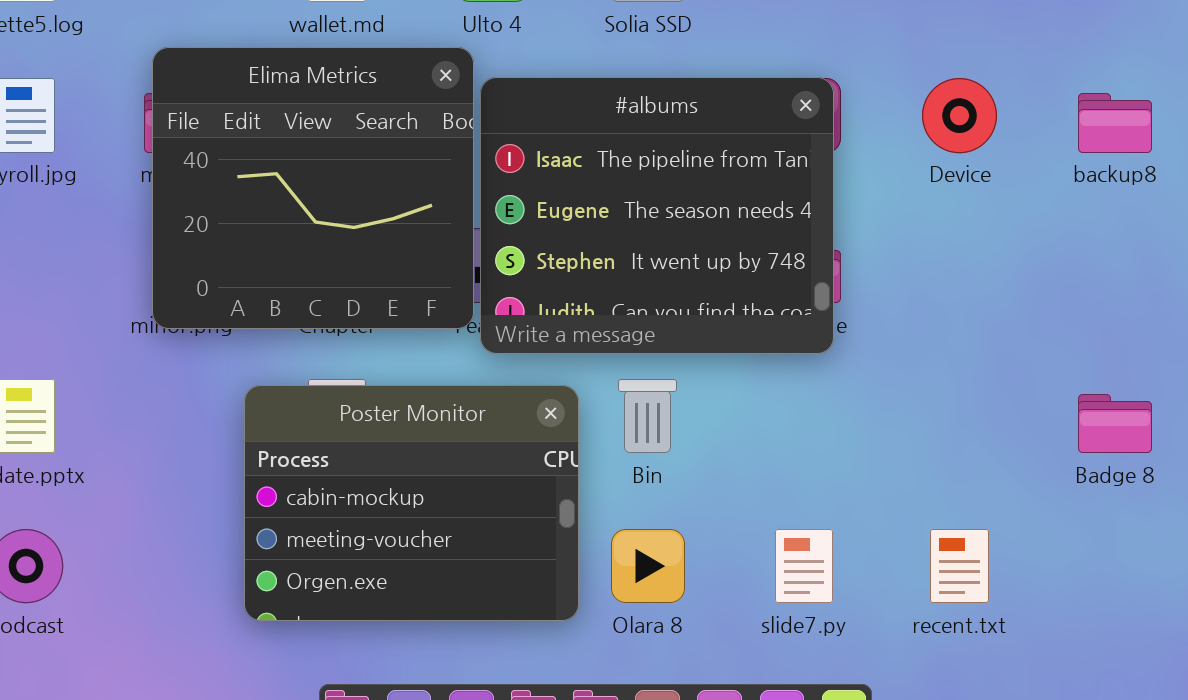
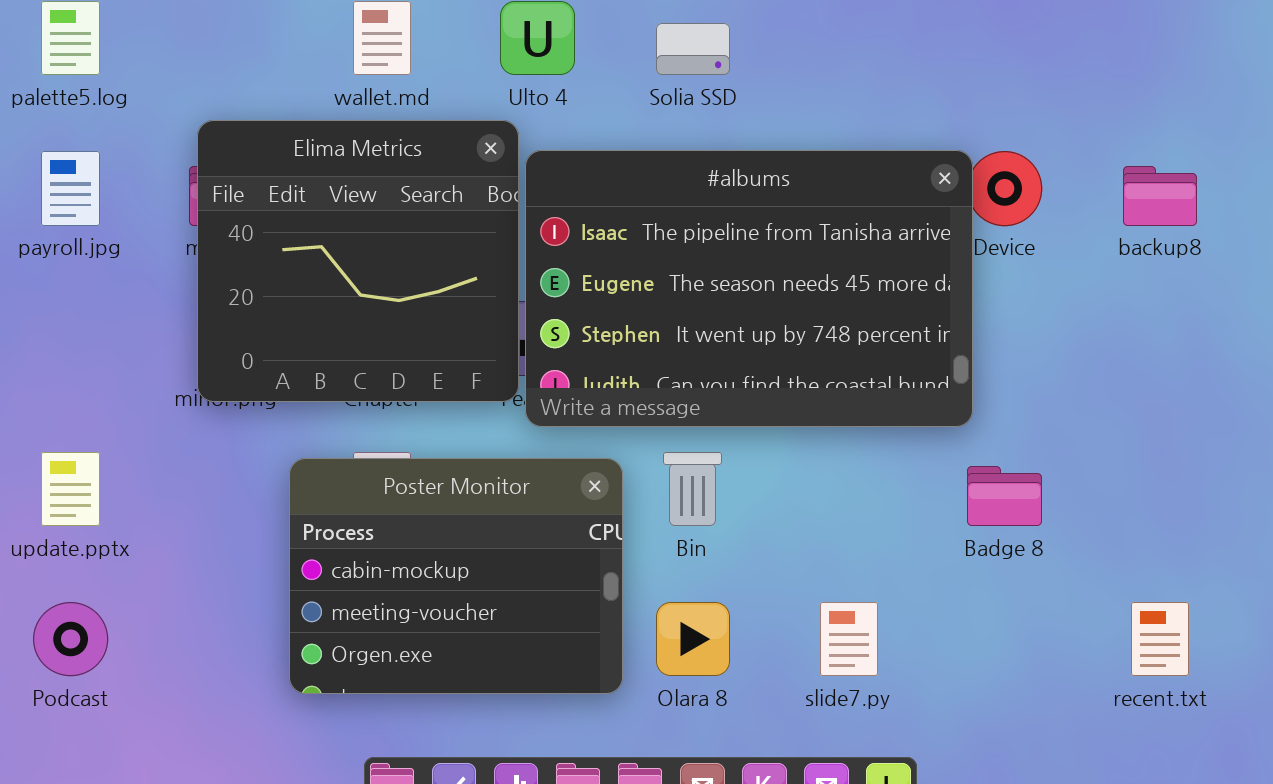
#albums: [480,77,834,354] -> [525,150,973,427], resized
Badge 8: [1078,394,1152,453] -> [967,466,1042,526], moved
recent.txt: [930,529,989,603] -> [1131,602,1189,676], moved

